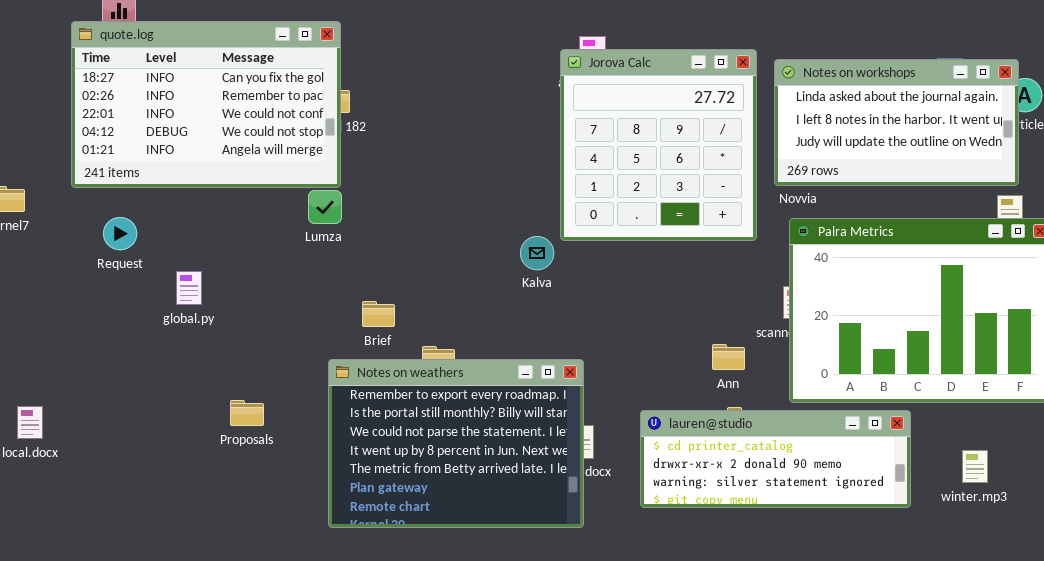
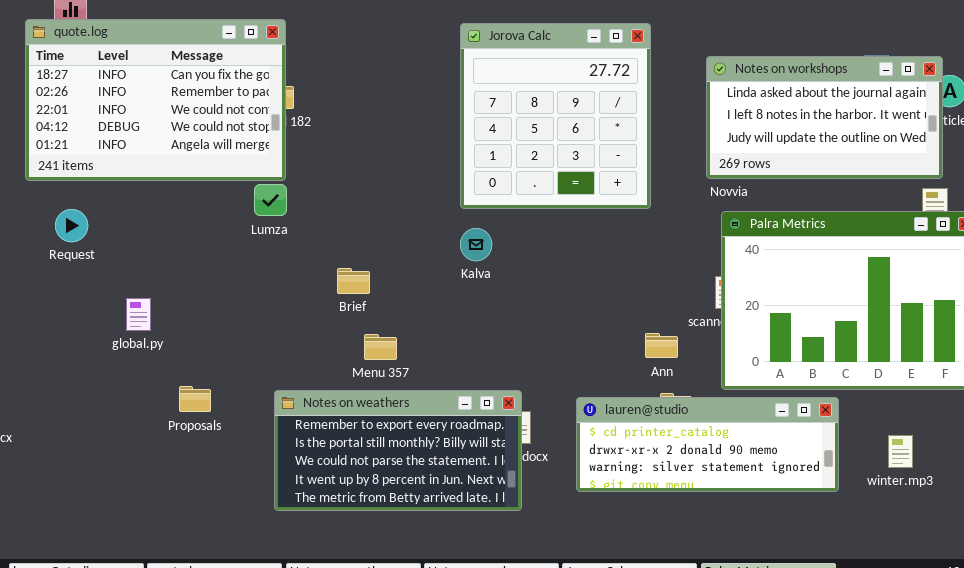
Jorova Calc: [560,49,757,241] -> [460,23,651,209], moved
global.py: [176,271,202,305] -> [126,298,151,331], moved
Brief: [362,301,395,327] -> [337,268,370,294], moved
Notes on weathers: [328,359,584,528] -> [274,390,522,511], resized

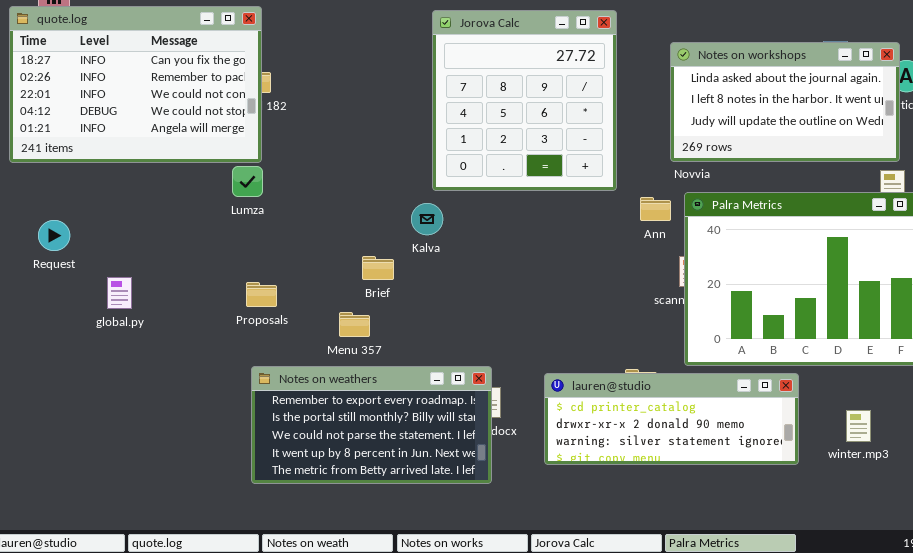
Request: [55,209,88,242] -> [38,220,70,251], moved
Kalva: [460,228,492,261] -> [411,203,443,235], moved
Brief: [337,268,370,294] -> [362,256,394,280], moved
Ann: [645,333,678,358] -> [640,197,671,221], moved
Proposals: [179,386,211,412] -> [246,282,277,307], moved

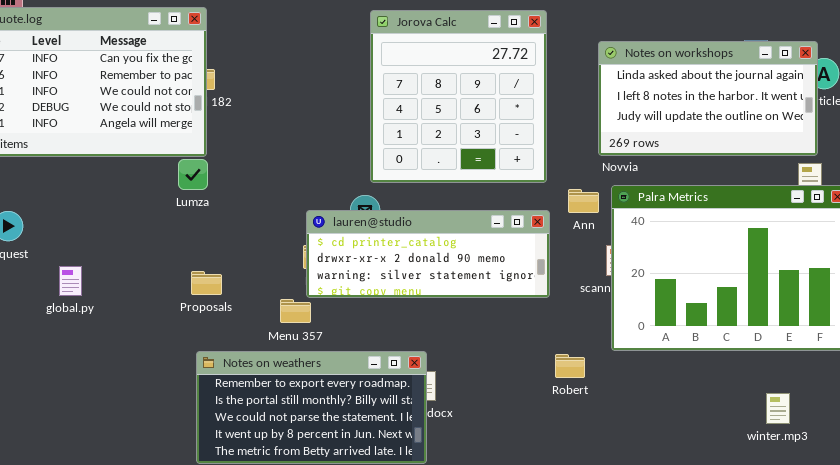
lauren@studio: [544,373,799,465] -> [306,210,550,298], moved

